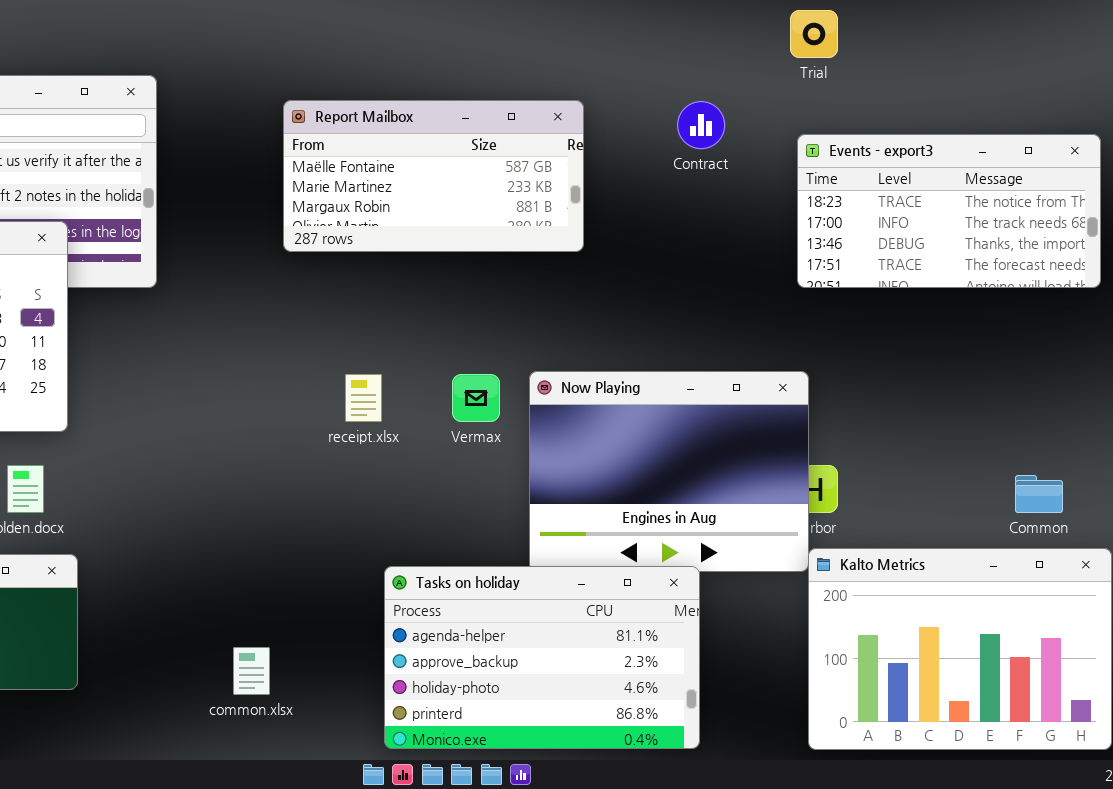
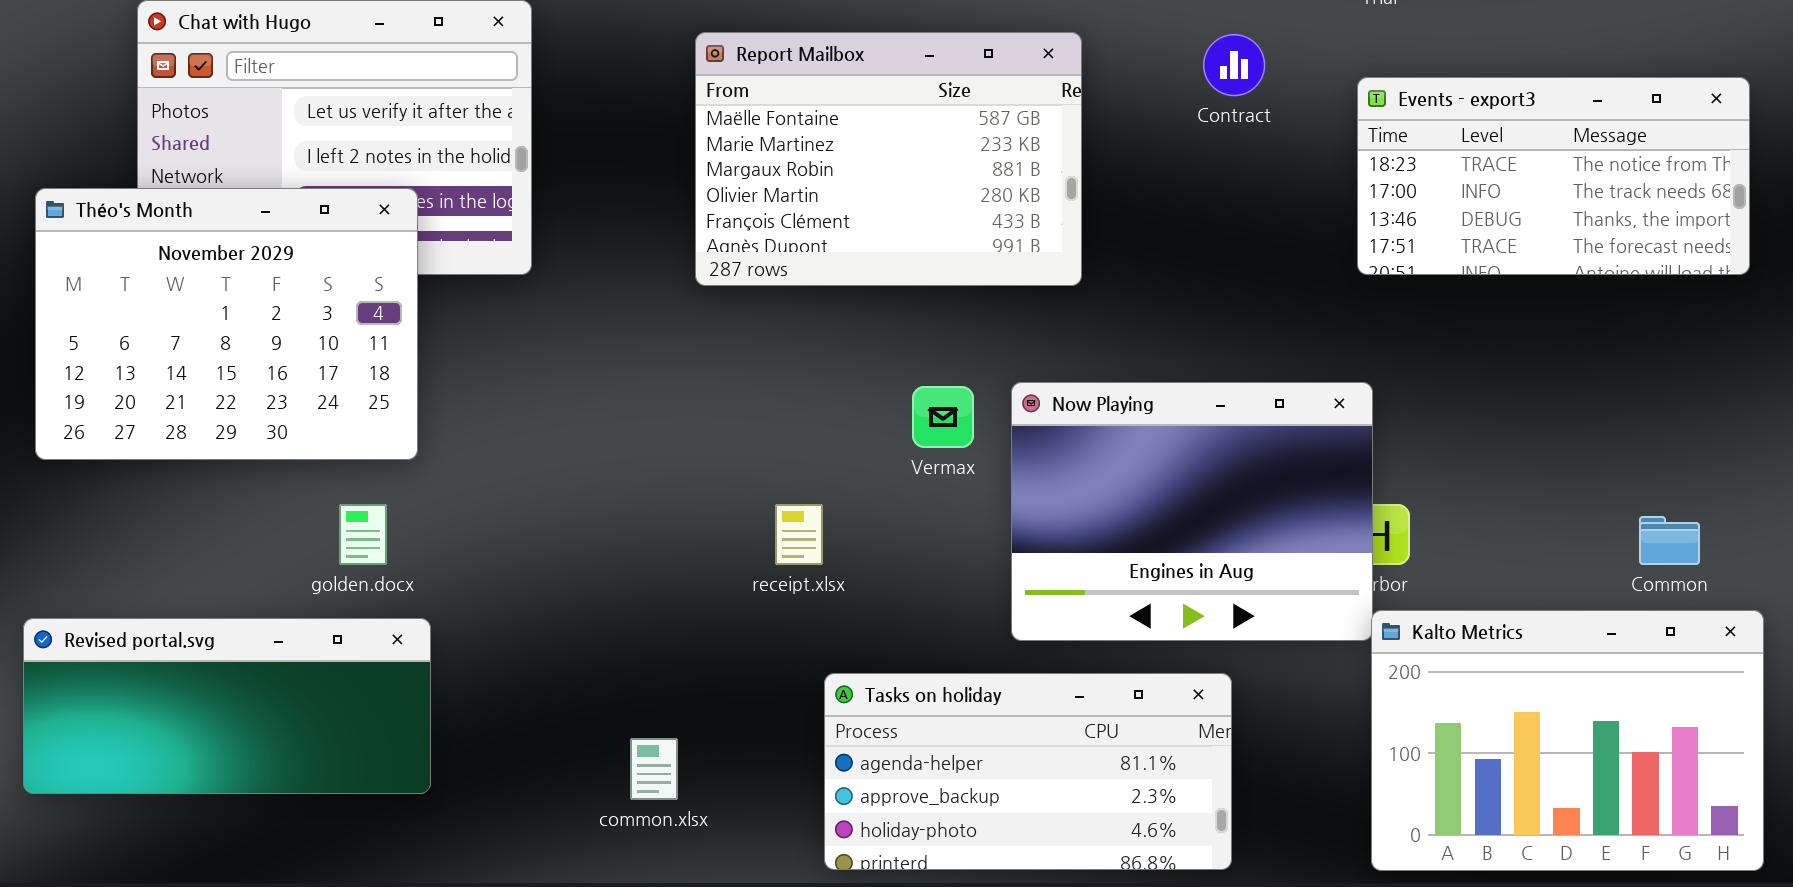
Report Mailbox: [283,100,584,252] -> [695,32,1082,286], resized
receipt.xlsx: [345,374,382,422] -> [775,504,823,565], moved
Tasks on holiday: [384,566,700,749] -> [824,673,1232,870], resized

